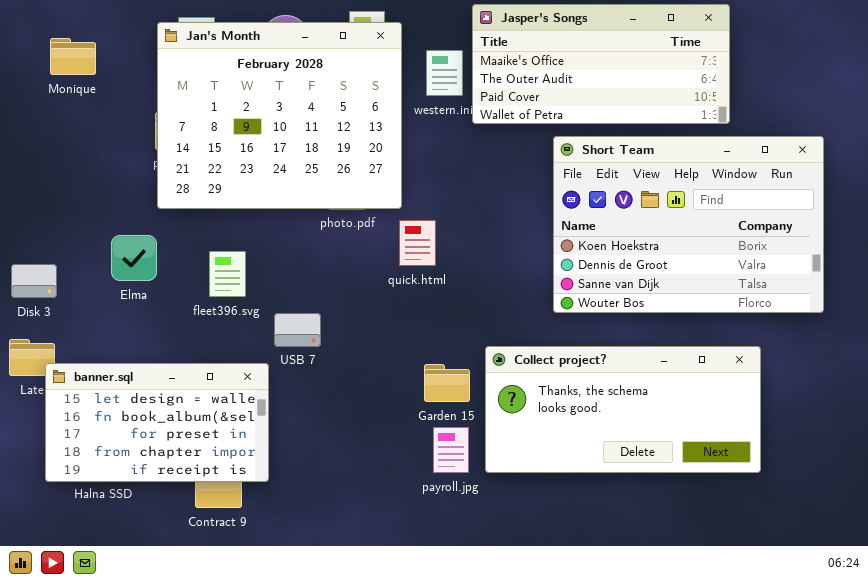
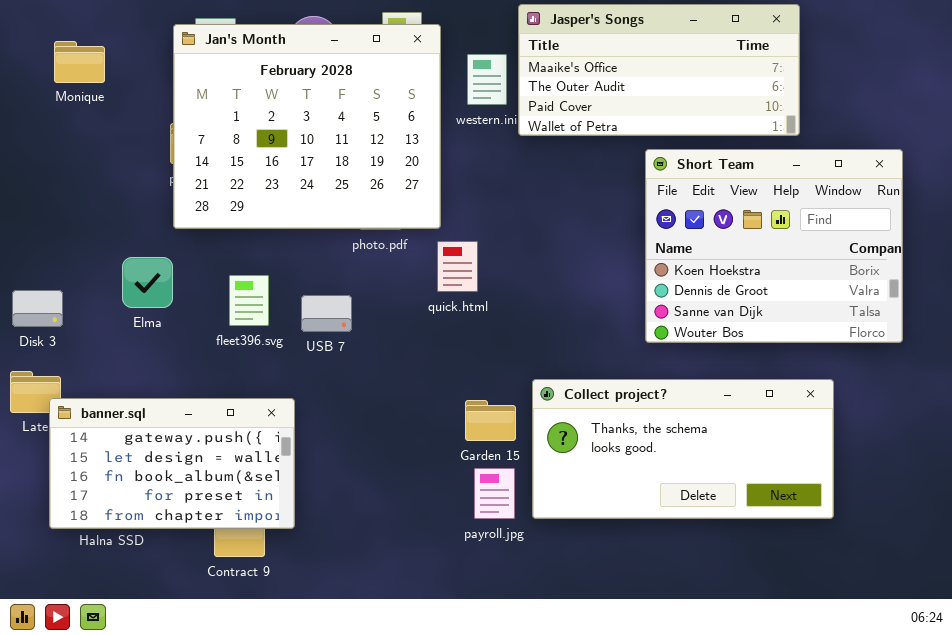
Short Team: [553,136,824,313] -> [645,149,903,343], resized
USB 7: [274,313,321,347] -> [301,295,352,332], moved
banner.sql: [45,363,269,482] -> [49,398,295,529], scrolled up 1 row

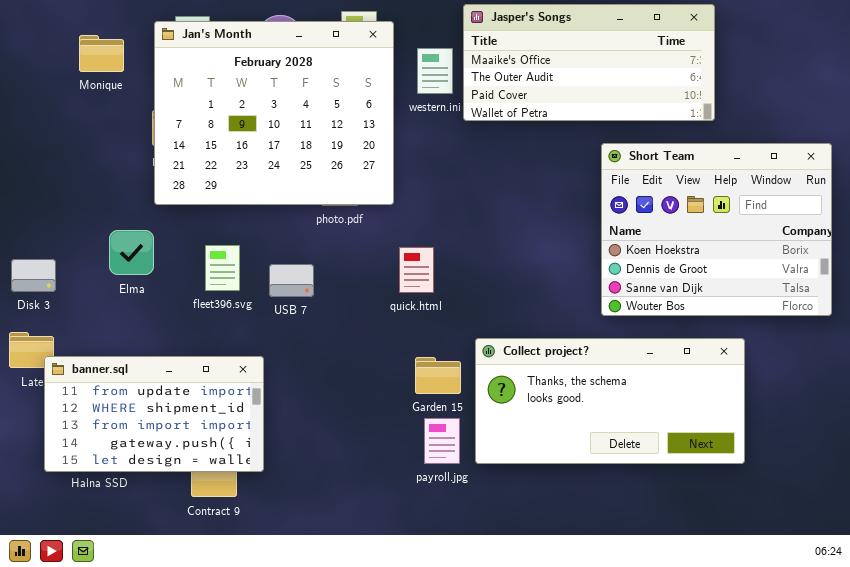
Monique: [54,41,105,83] -> [79,35,124,72], moved
Short Team: [645,149,903,343] -> [601,143,832,316], moved
quick.html: [437,241,478,292] -> [399,247,434,293], moved
banner.sql: [49,398,295,529] -> [44,356,264,472], scrolled up 3 rows

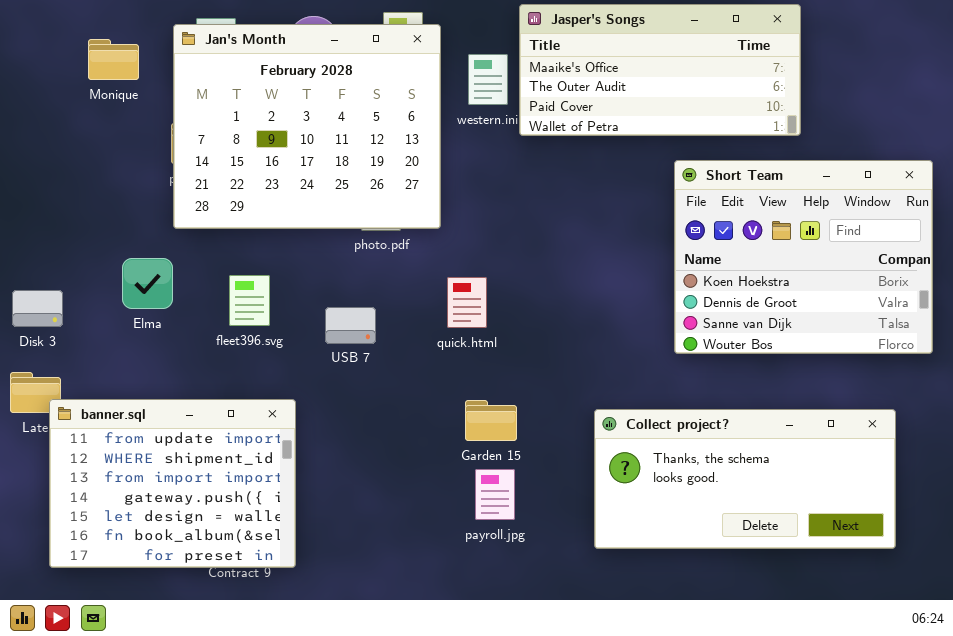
USB 7: [269,264,314,297] -> [325,307,376,344], moved
Collect project?: [475,338,745,464] -> [594,409,896,549], moved
banner.sql: [44,356,264,472] -> [49,399,296,568], resized

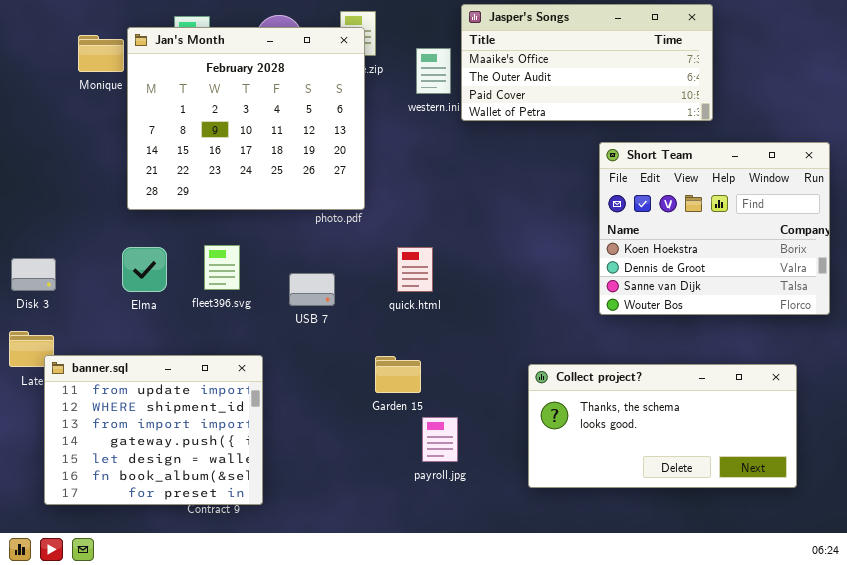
Jan's Month: [173,24,441,229] -> [127,27,365,210], moved
Elma: [122,258,173,309] -> [122,247,167,292], moved
Garden 15: [465,400,517,441] -> [375,356,421,393], moved

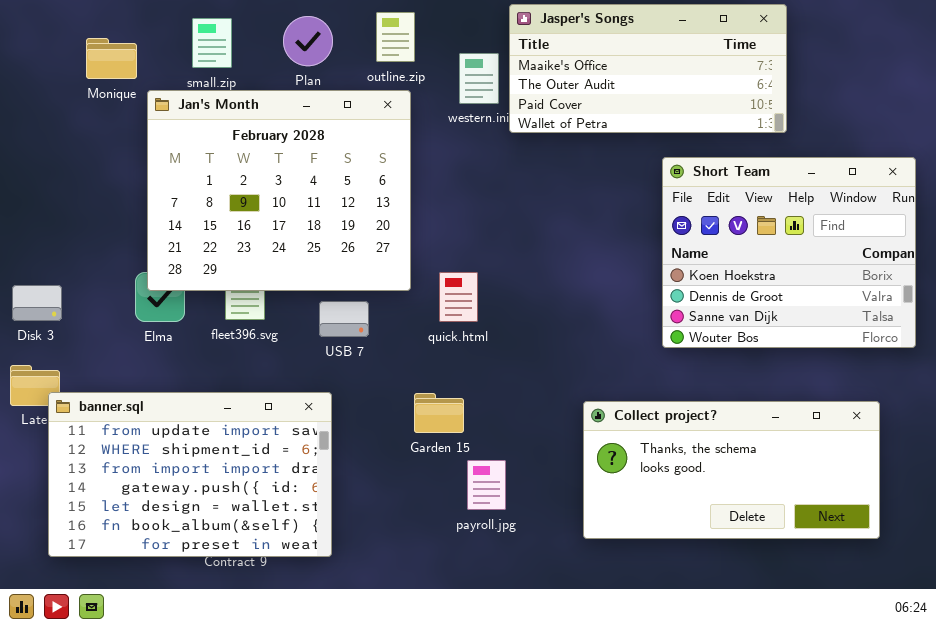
Jan's Month: [127,27,365,210] -> [147,90,411,291], moved
banner.sql: [44,355,263,505] -> [48,392,332,557], resized

